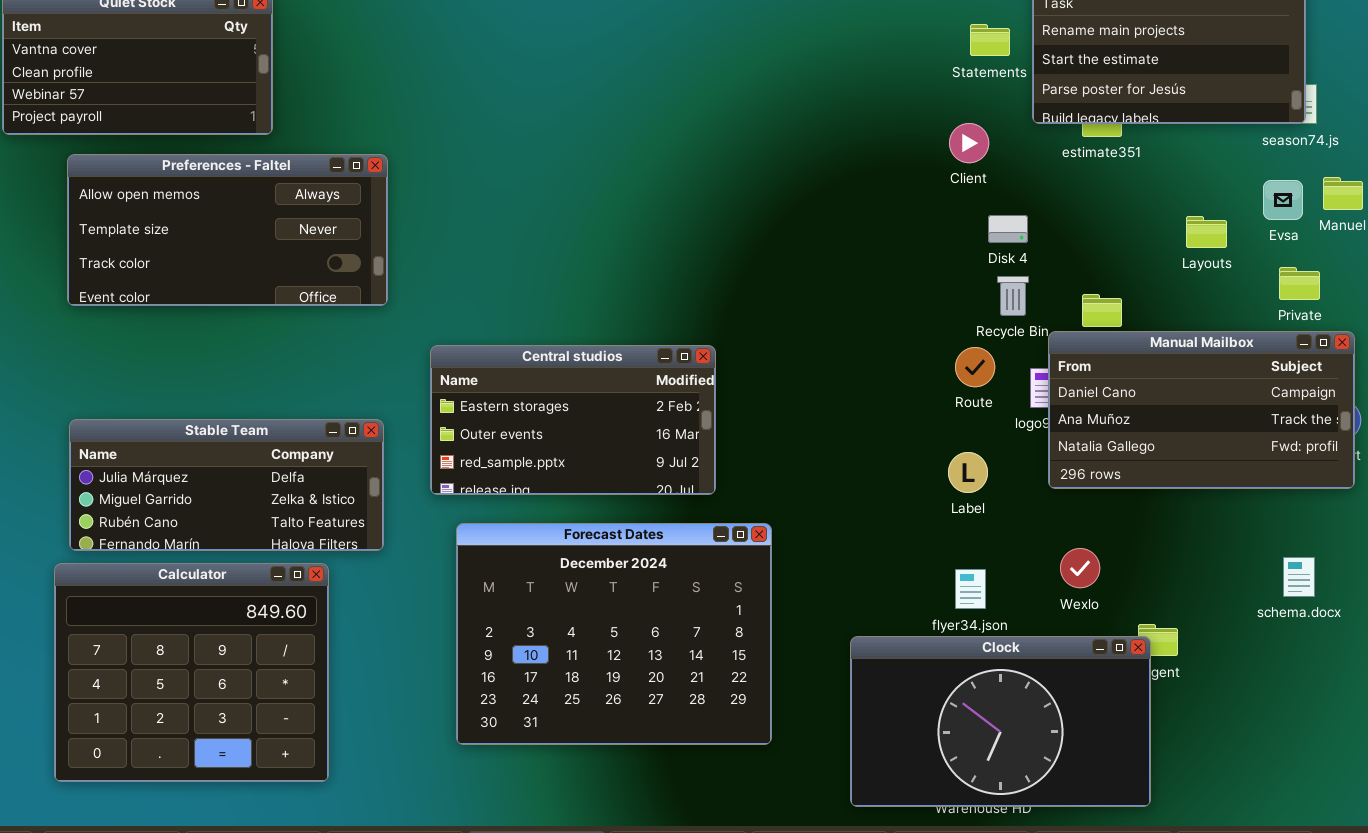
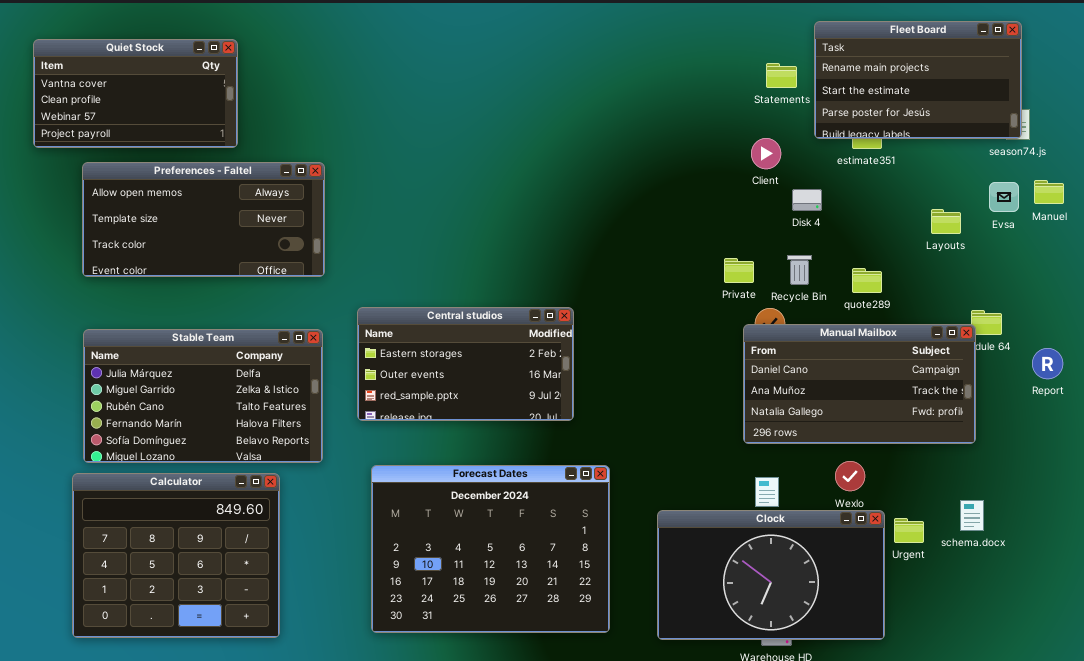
Disk 4: [988,215,1028,243] -> [792,189,822,211], moved
Private: [1279,267,1320,300] -> [724,258,754,283], moved
Manual Mailbox: [1048,331,1355,489] -> [743,324,976,444], moved
Stable Team: [69,419,384,551] -> [83,329,323,463], resized
Forecast Dates: [456,523,772,745] -> [371,465,610,633], moved
schema.docx: [1283,557,1315,597] -> [960,500,984,531], moved
Clock: [850,636,1151,807] -> [657,510,885,640], moved

